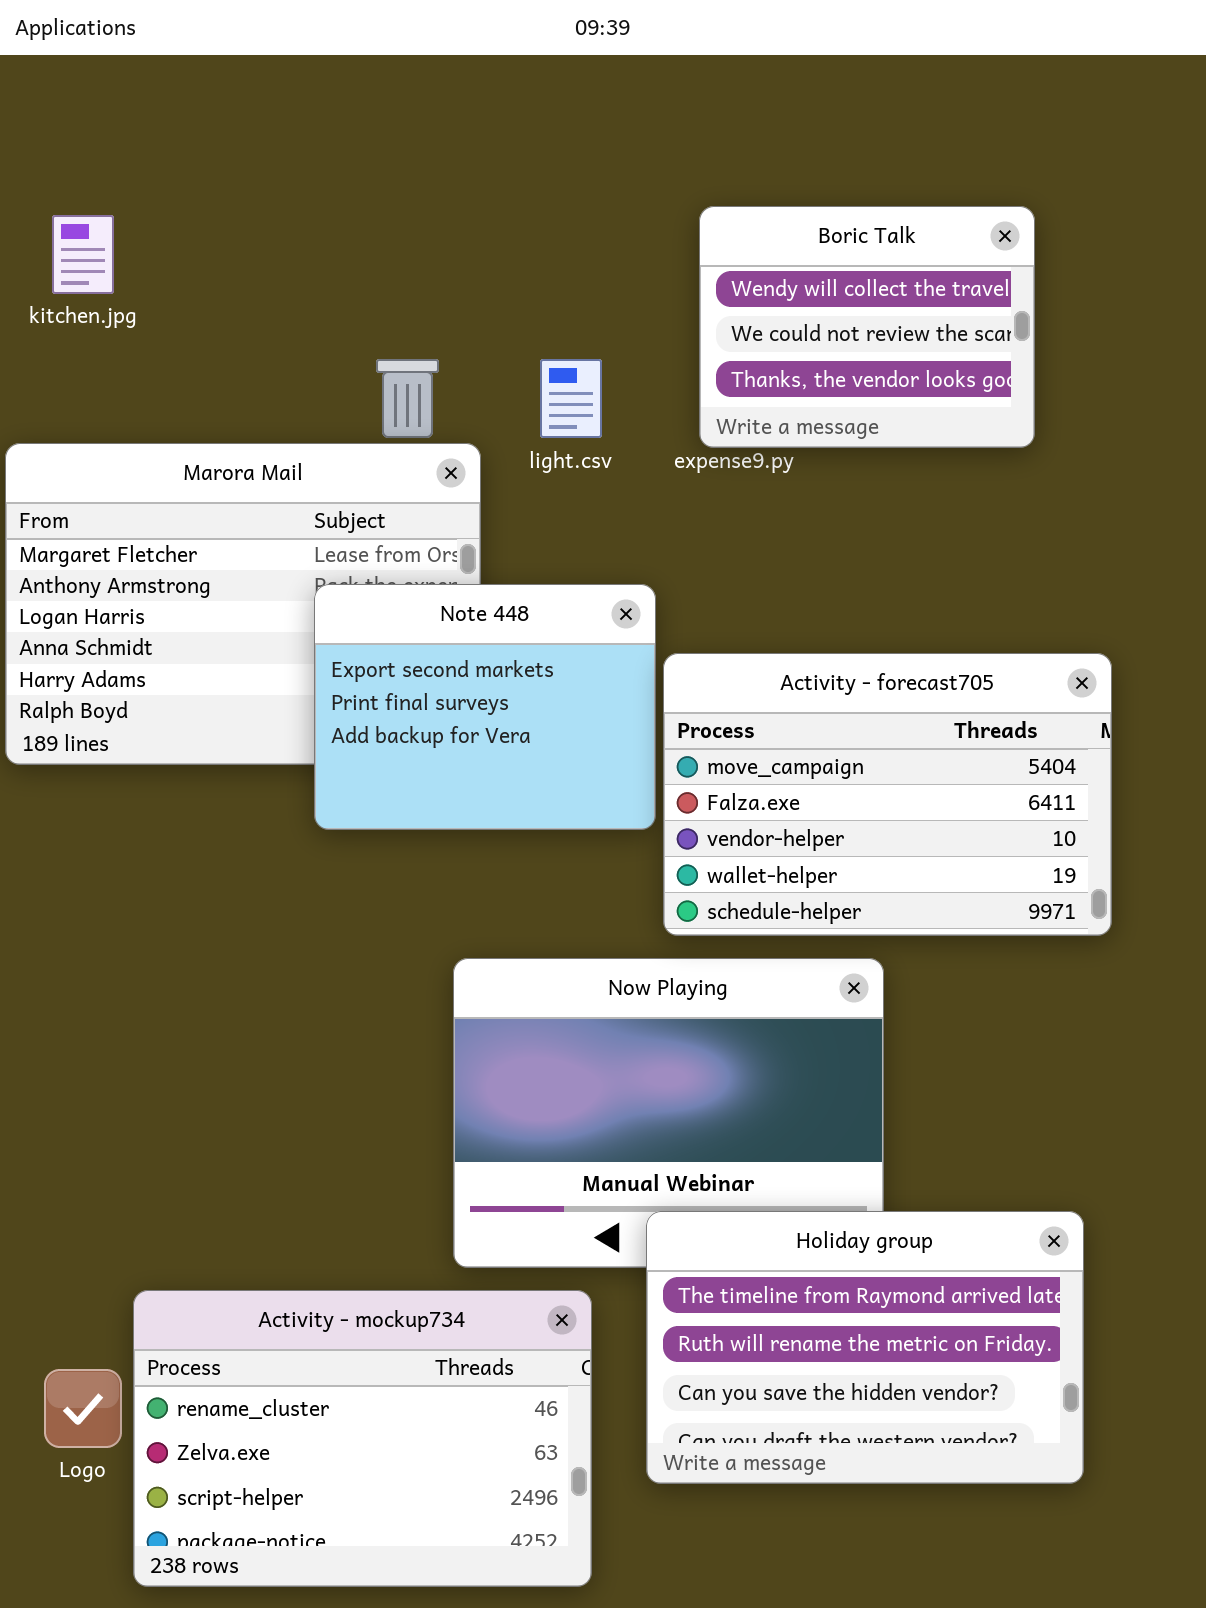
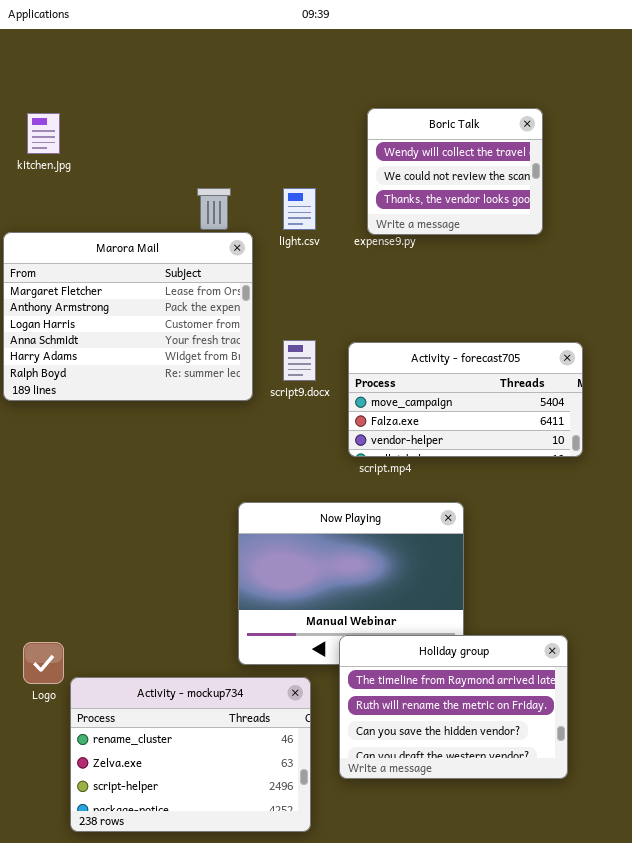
Note 448: [314,584,656,830] -> none, closed
Activity - forecast705: [663,653,1112,936] -> [348,342,583,457], resized
Logo: [44,1369,122,1448] -> [23,642,64,684], moved

